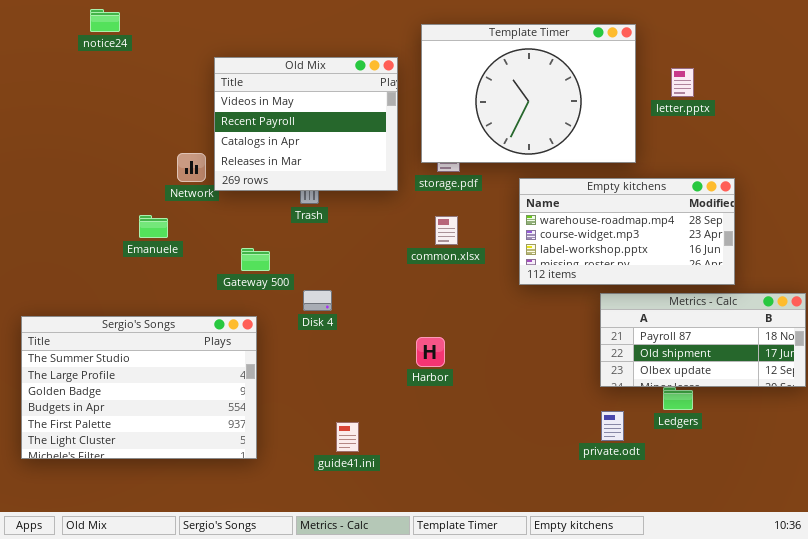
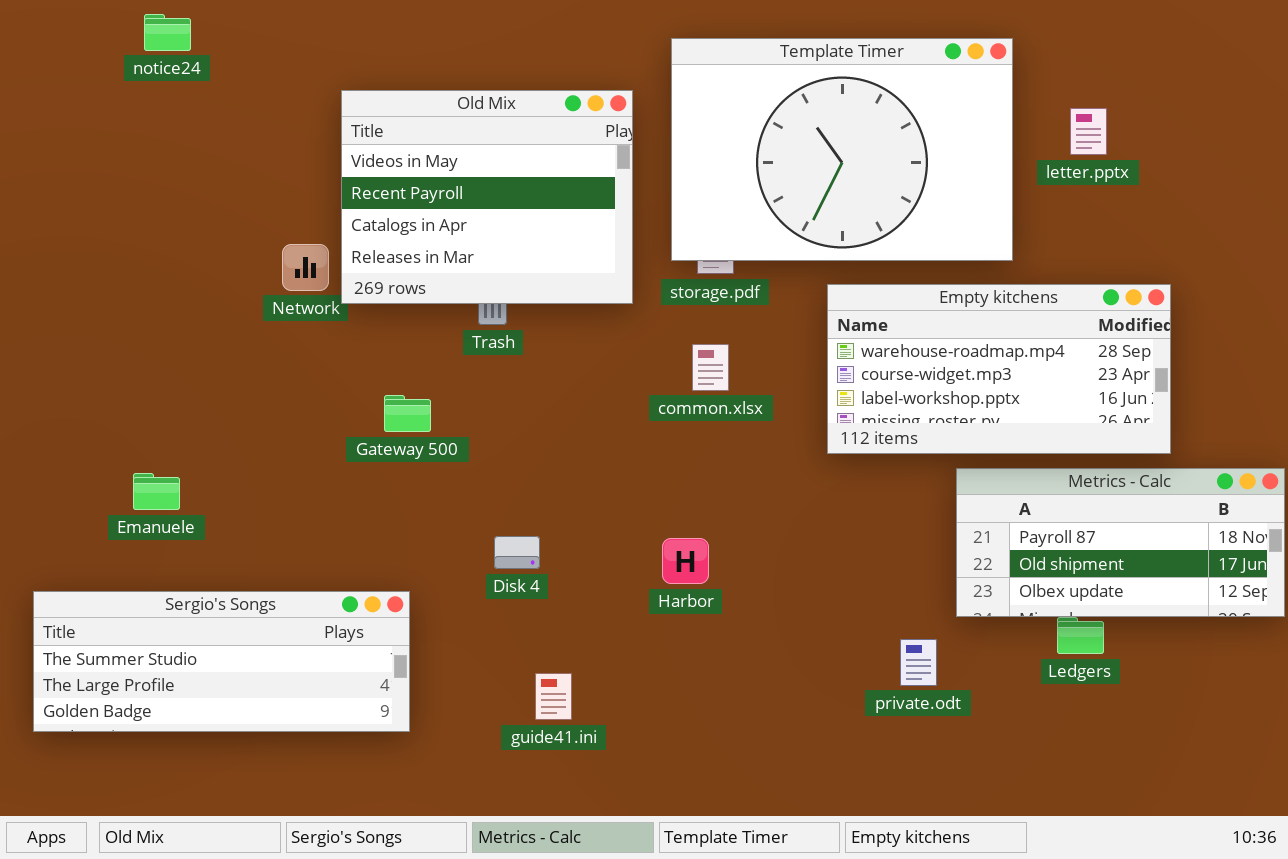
Emanuele: [139,215,168,238] -> [133,473,180,510], moved
Disk 4: [303,290,332,311] -> [494,536,540,569], moved
Sergio's Songs: [21,316,257,459] -> [33,591,410,732], resized
private.odt: [601,411,624,441] -> [900,639,937,686], moved

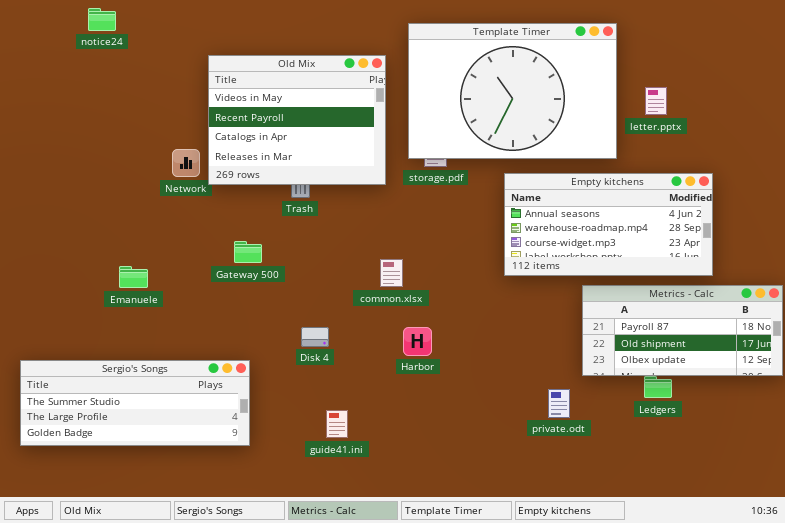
letter.pptx: [1070,108,1107,155] -> [645,87,667,115], moved
Empty kitchens: [827,284,1171,454] -> [504,173,713,276], scrolled up 1 row
common.xlsx: [692,344,729,391] -> [380,259,403,287], moved
Emanuele: [133,473,180,510] -> [119,266,148,288], moved

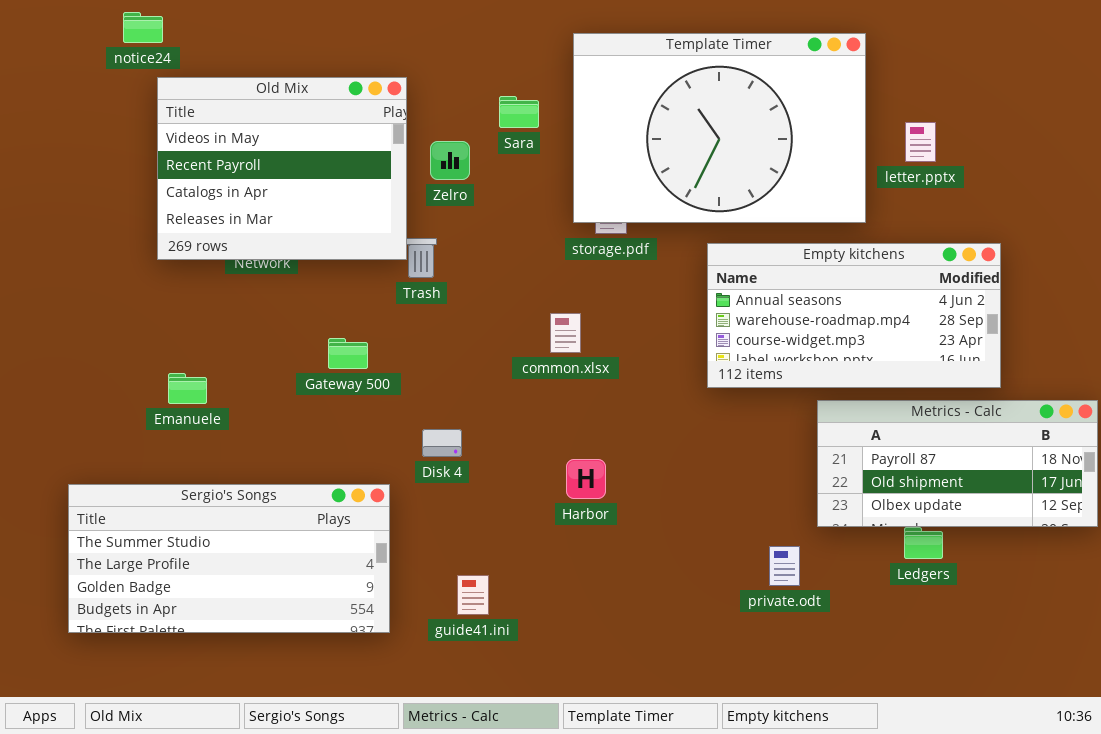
Old Mix: [208,55,386,185] -> [157,77,407,260], moved
common.xlsx: [380,259,403,287] -> [550,313,581,353], moved
Disk 4: [301,327,329,347] -> [422,429,462,457], moved
Sergio's Songs: [20,360,250,446] -> [68,484,390,633], moved, resized

